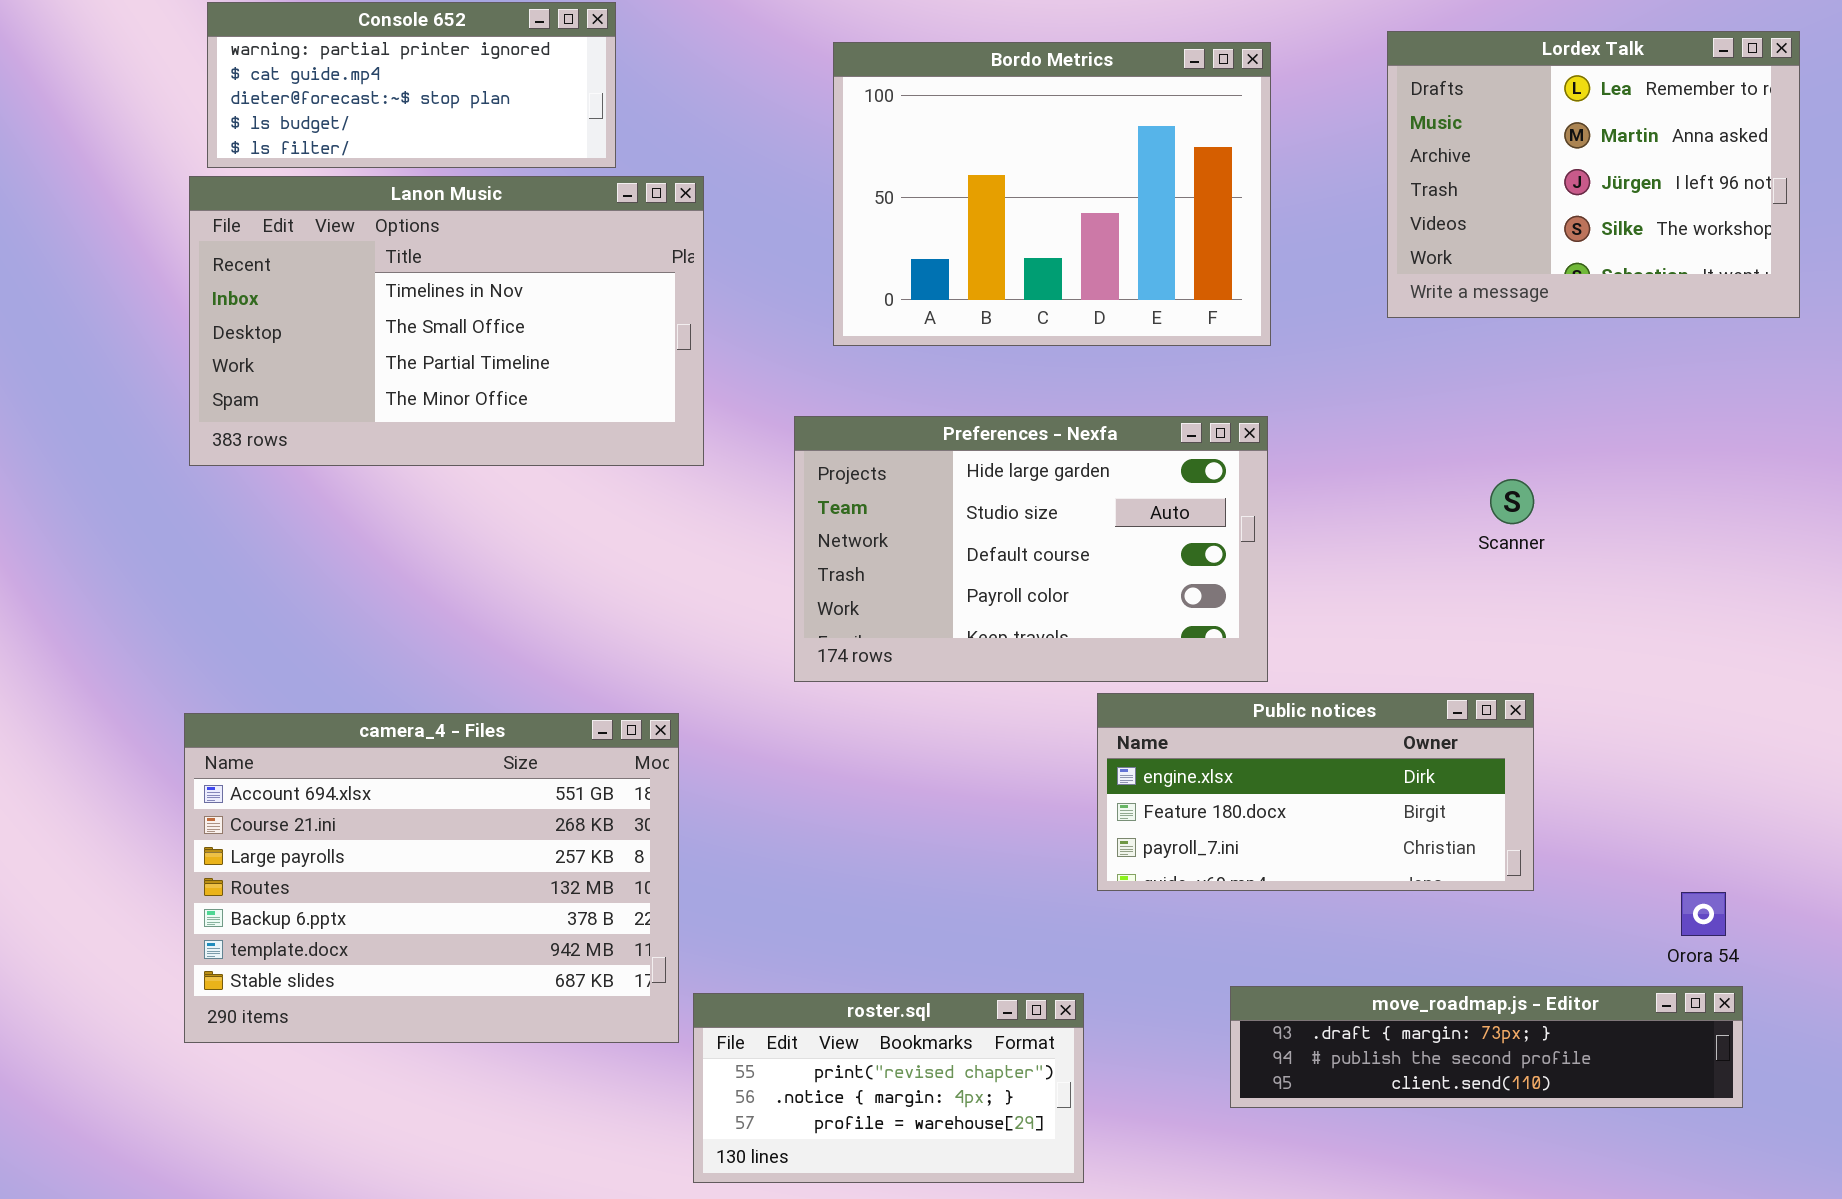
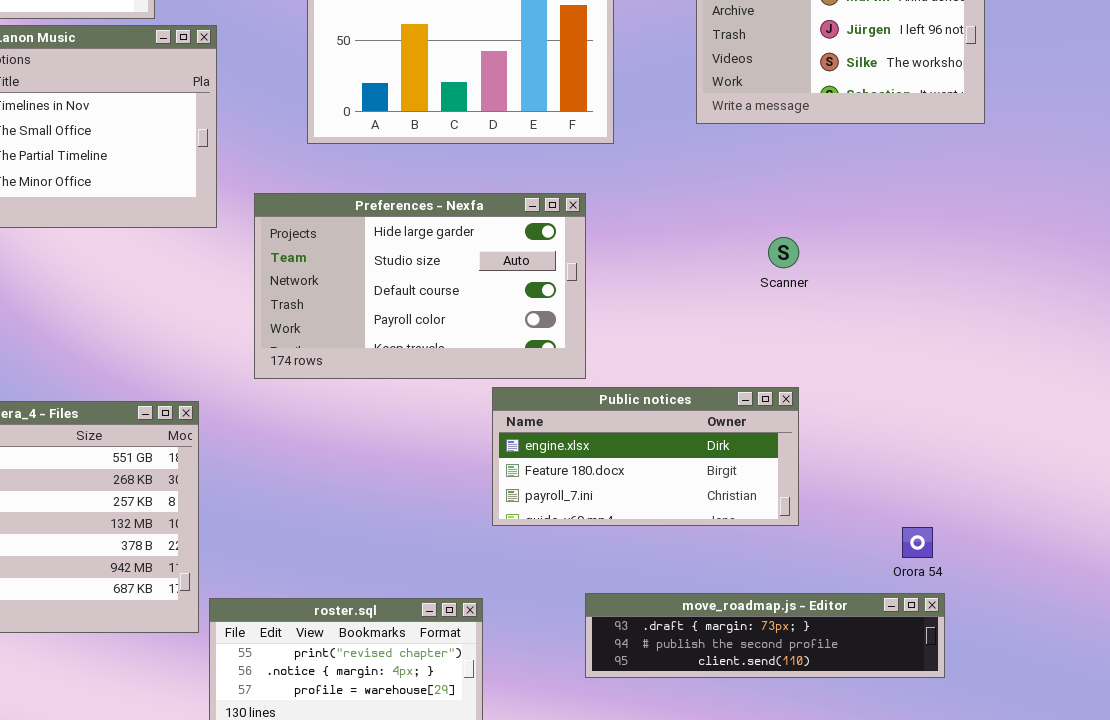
Preferences - Nexfa: [794,416,1268,682] -> [254,193,586,379], moved

